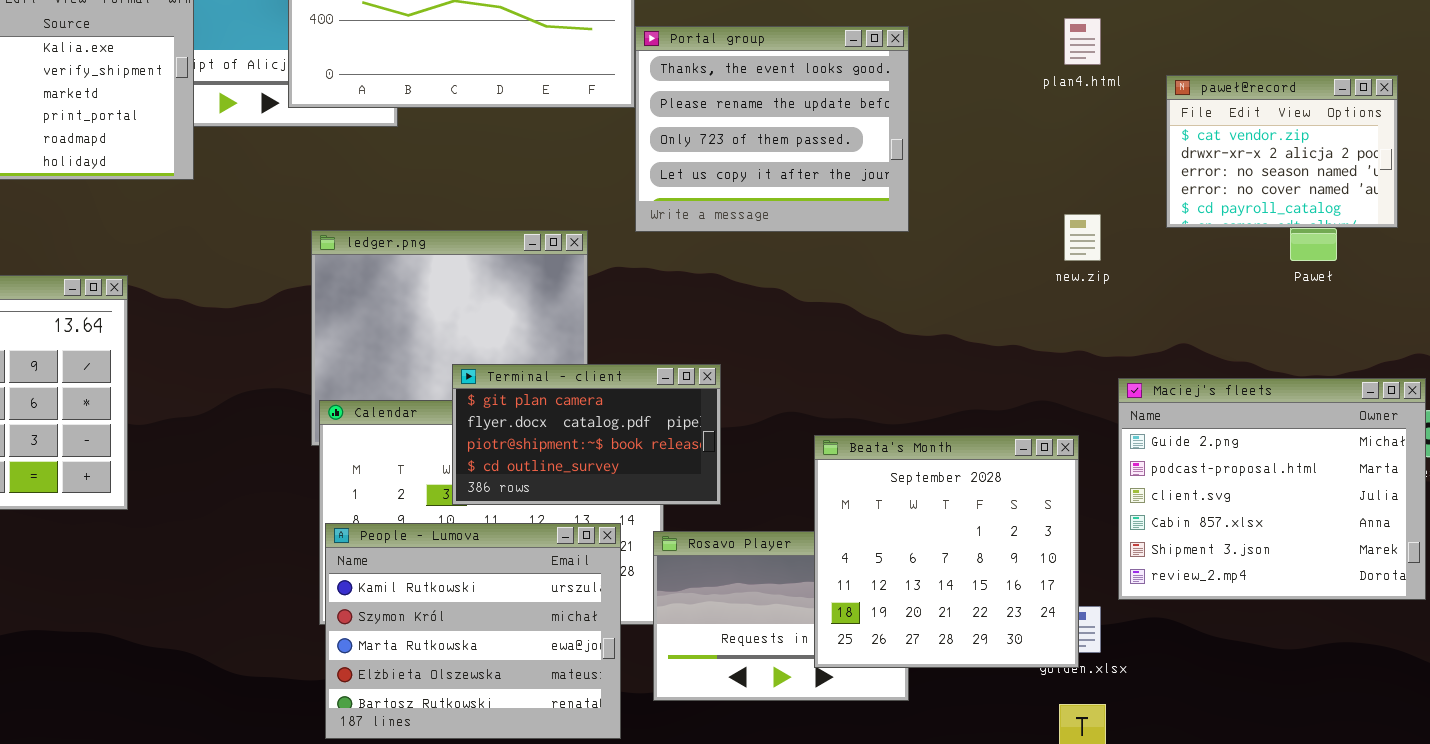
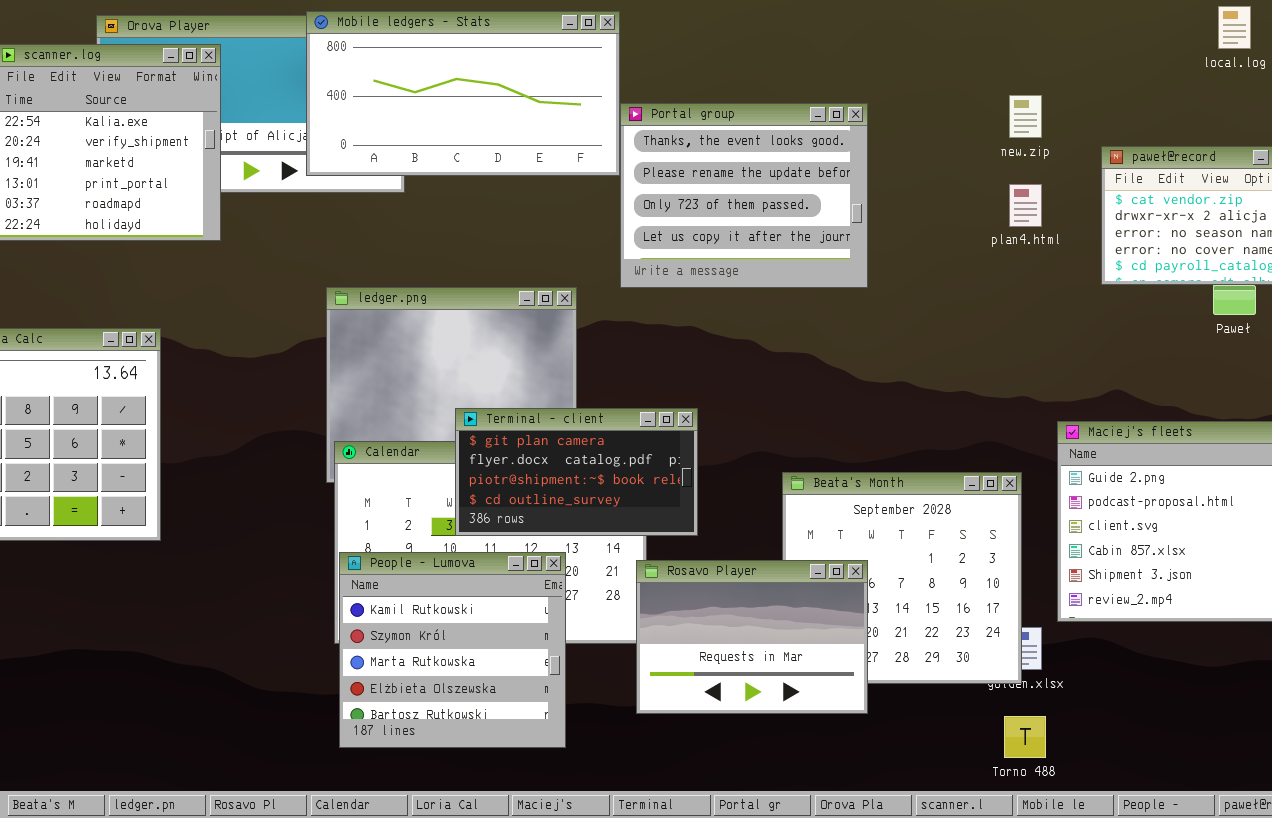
plan4.html: [1064,18,1101,65] -> [1009,184,1042,227], moved
new.zip: [1064,214,1101,261] -> [1009,95,1042,138], moved
People - Lumova: [325,523,621,739] -> [339,552,566,748], resized
Rosavo Player: [653,531,909,701] -> [636,560,868,714], raised

